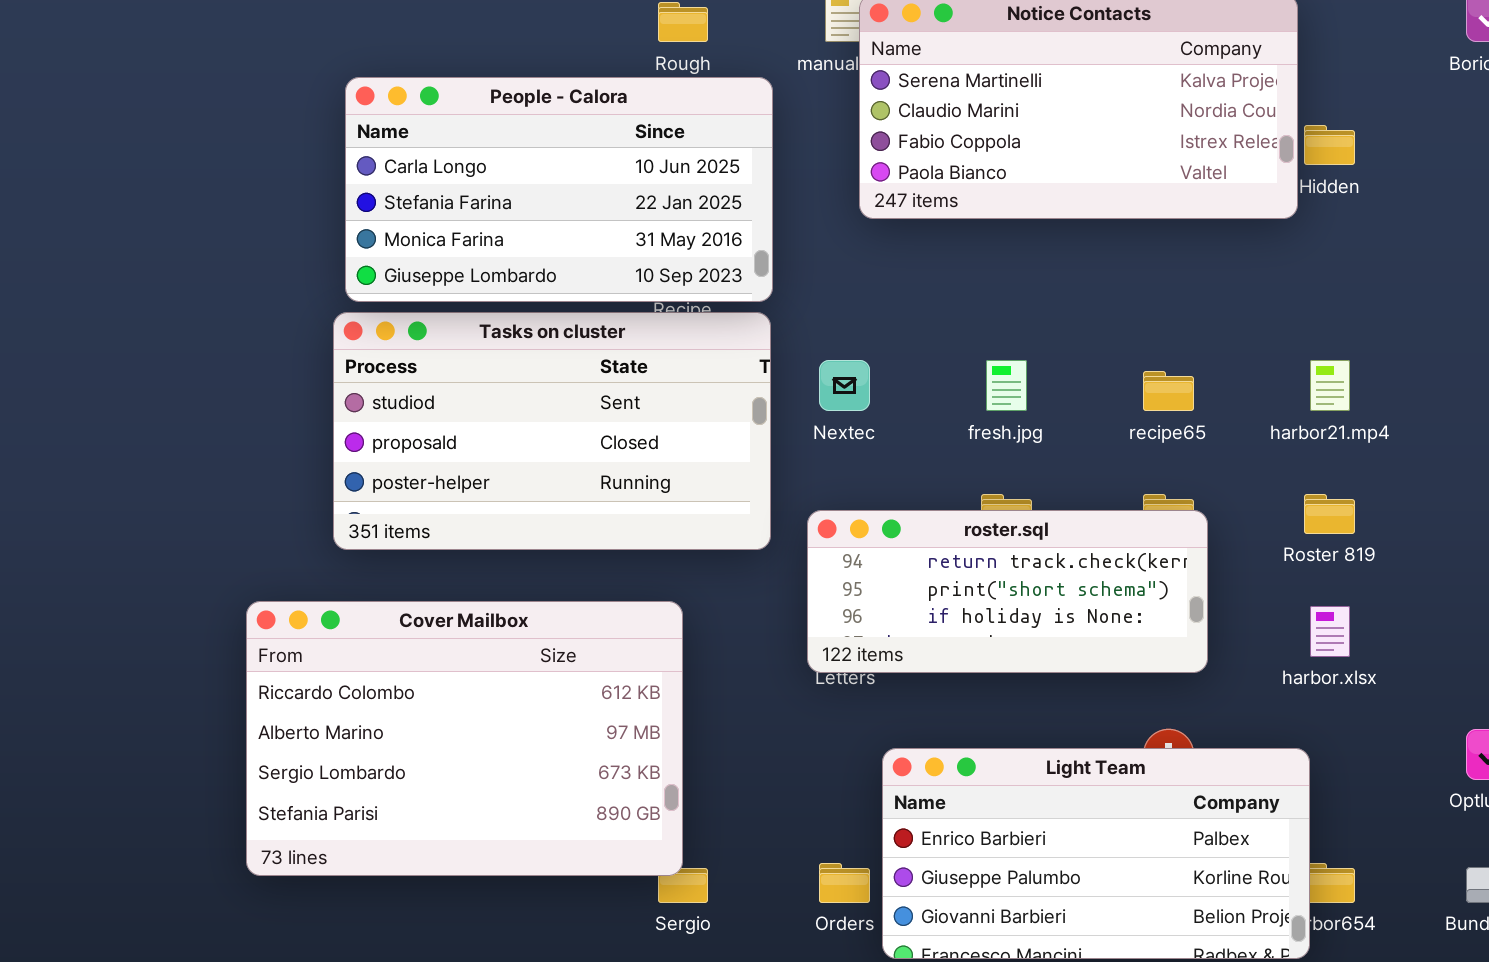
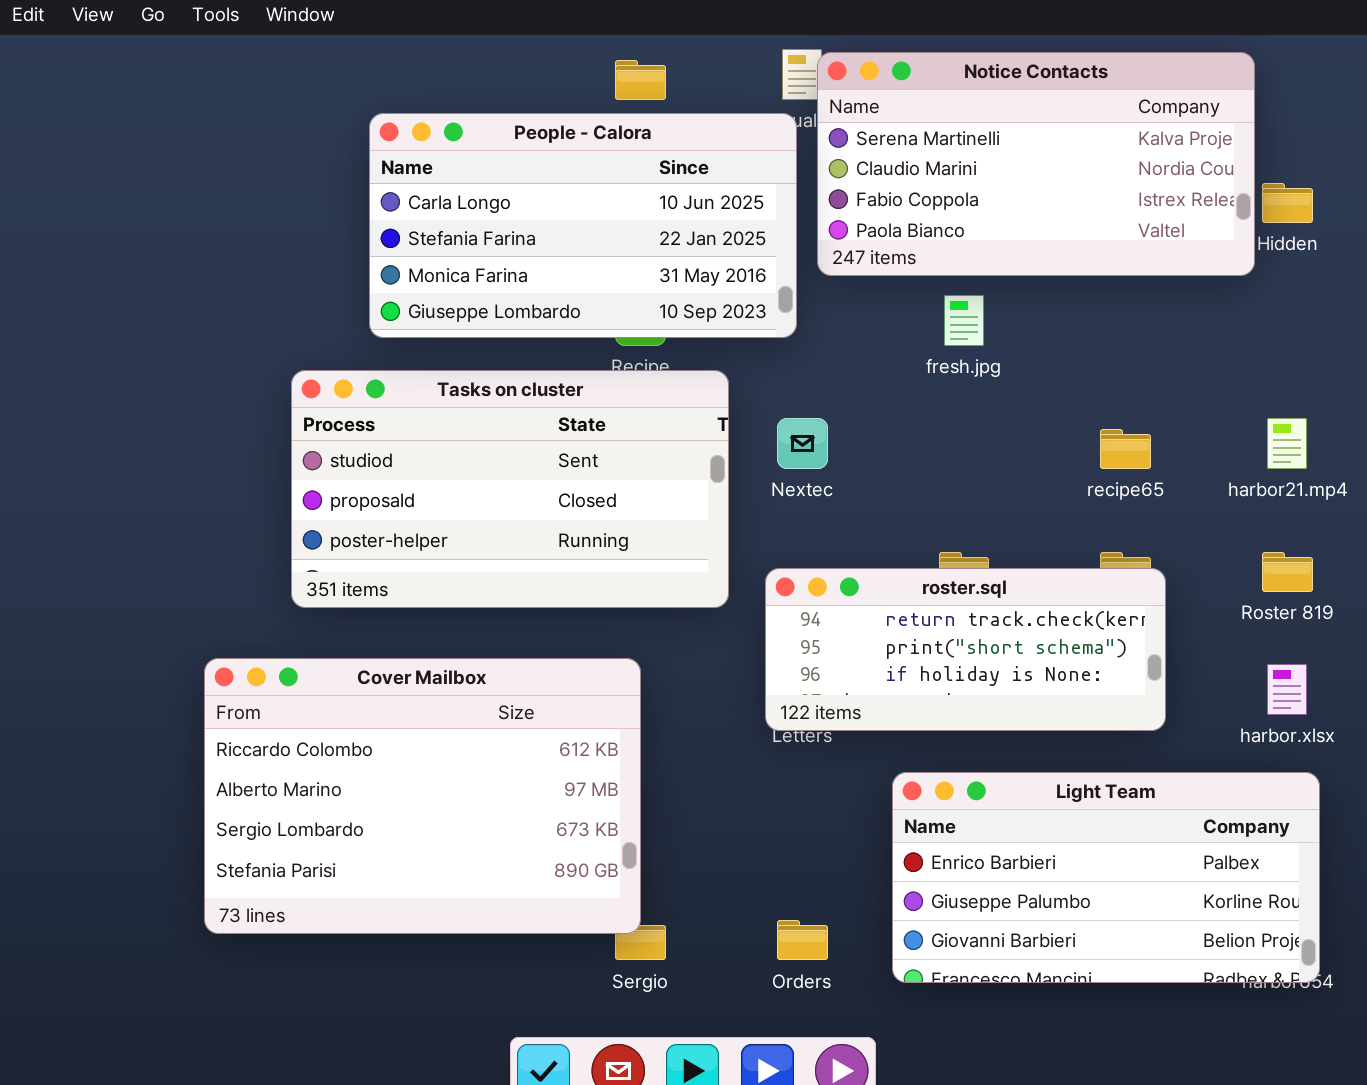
People - Calora: [345,77,773,302] -> [369,113,797,338], moved
fresh.jpg: [986,360,1027,411] -> [944,295,984,346], moved
Light Team: [882,748,1310,959] -> [892,772,1320,983], moved

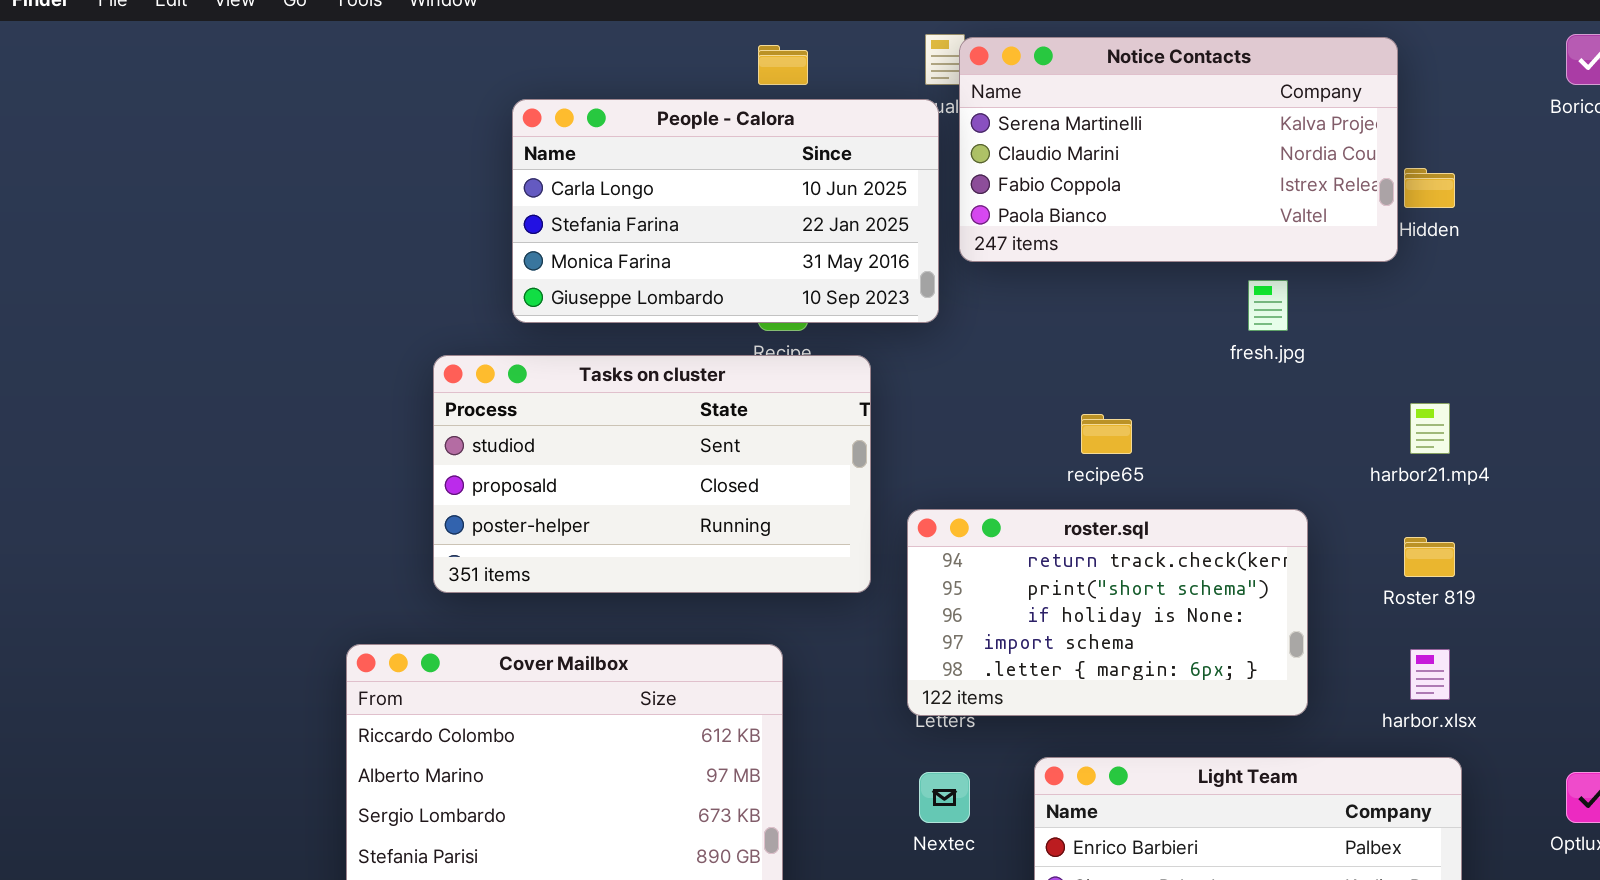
fresh.jpg: [944,295,984,346] -> [1248,280,1288,331], moved
Nextec: [777,418,828,469] -> [919,772,970,823], moved
recipe65: [1100,429,1151,469] -> [1081,414,1132,454], moved
roster.sql: [765,568,1166,731] -> [907,509,1308,716], resized

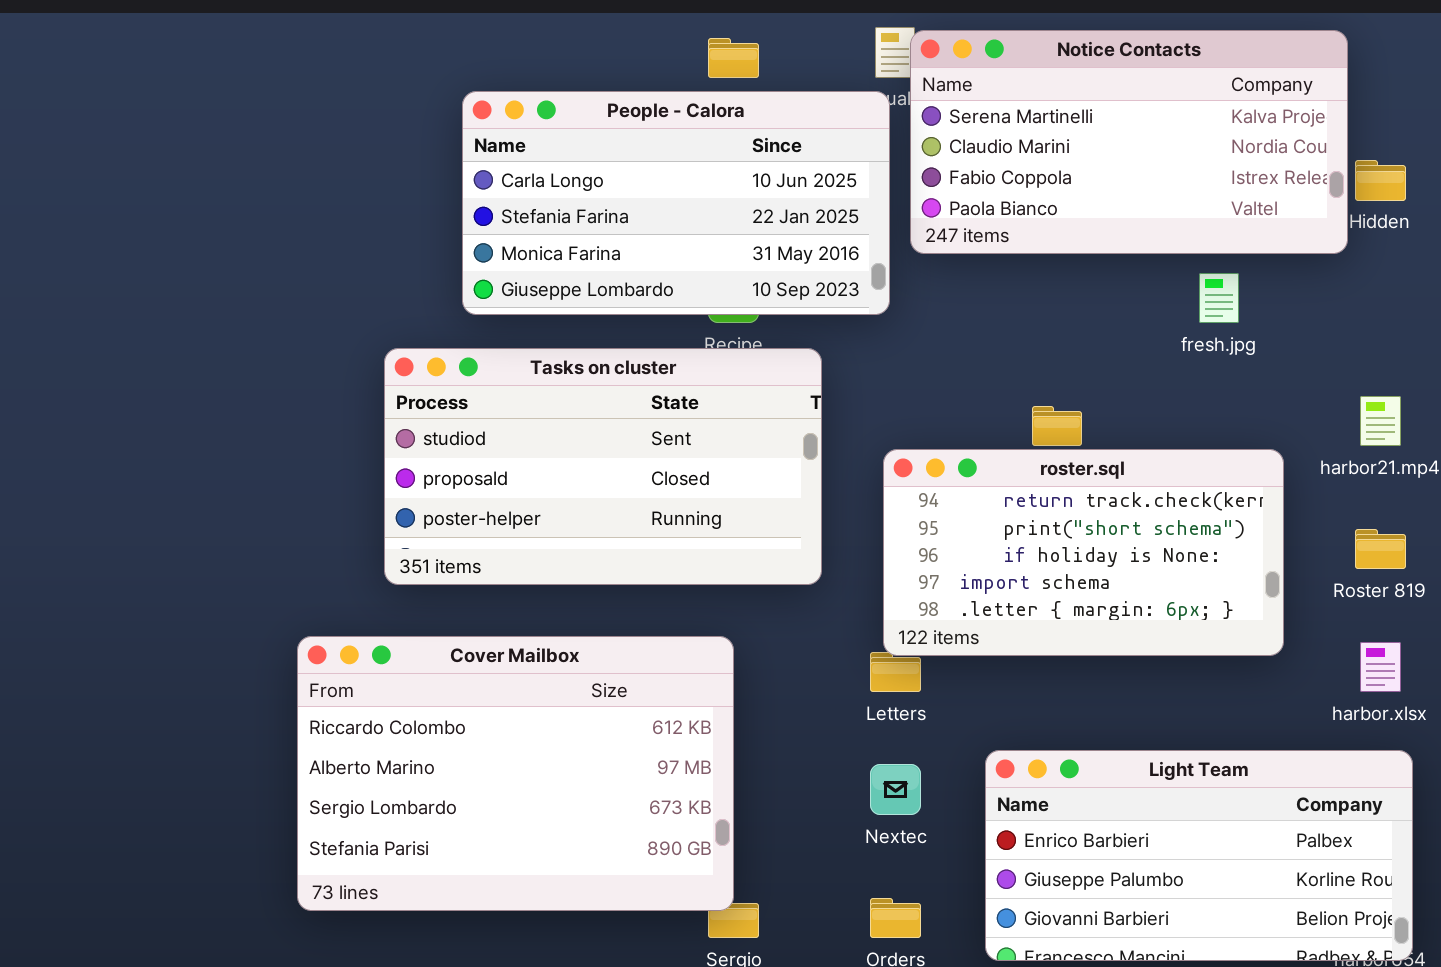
roster.sql: [907,509,1308,716] -> [883,449,1284,656], moved

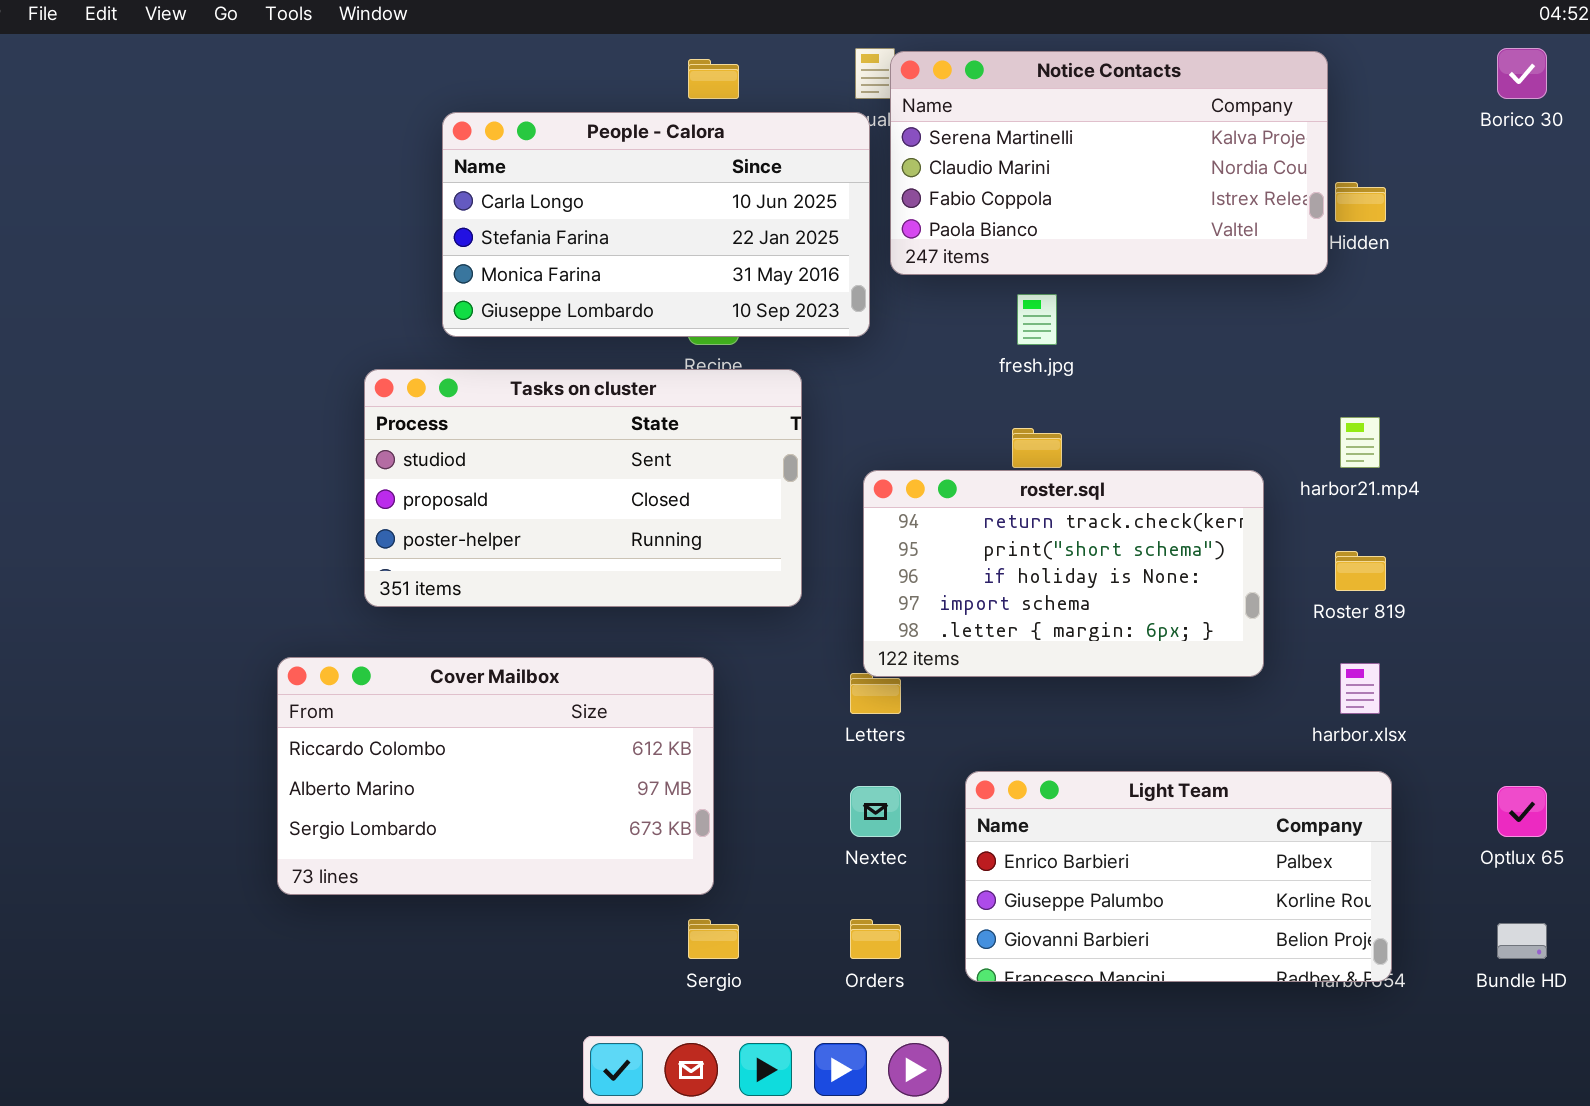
fresh.jpg: [1199,273,1239,323] -> [1017,294,1057,345], moved
Cover Mailbox: [297,636,734,911] -> [277,657,714,895], resized

